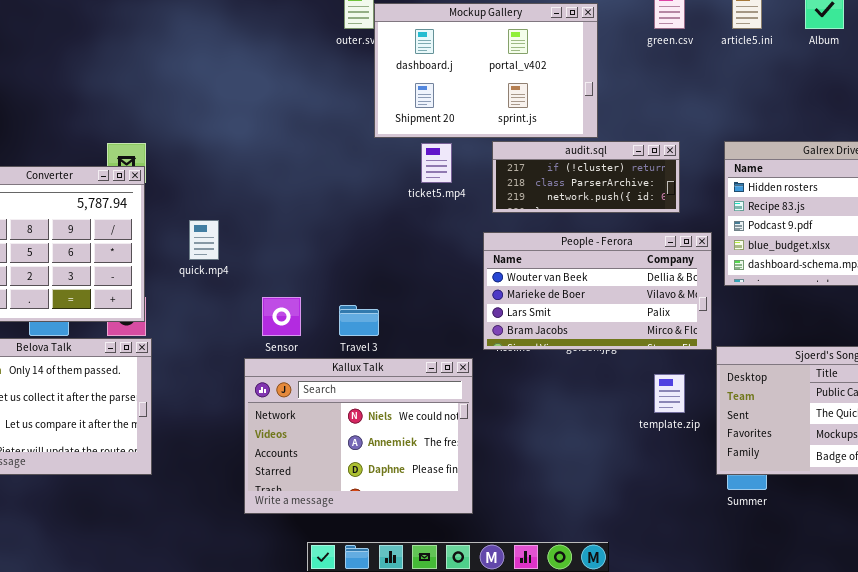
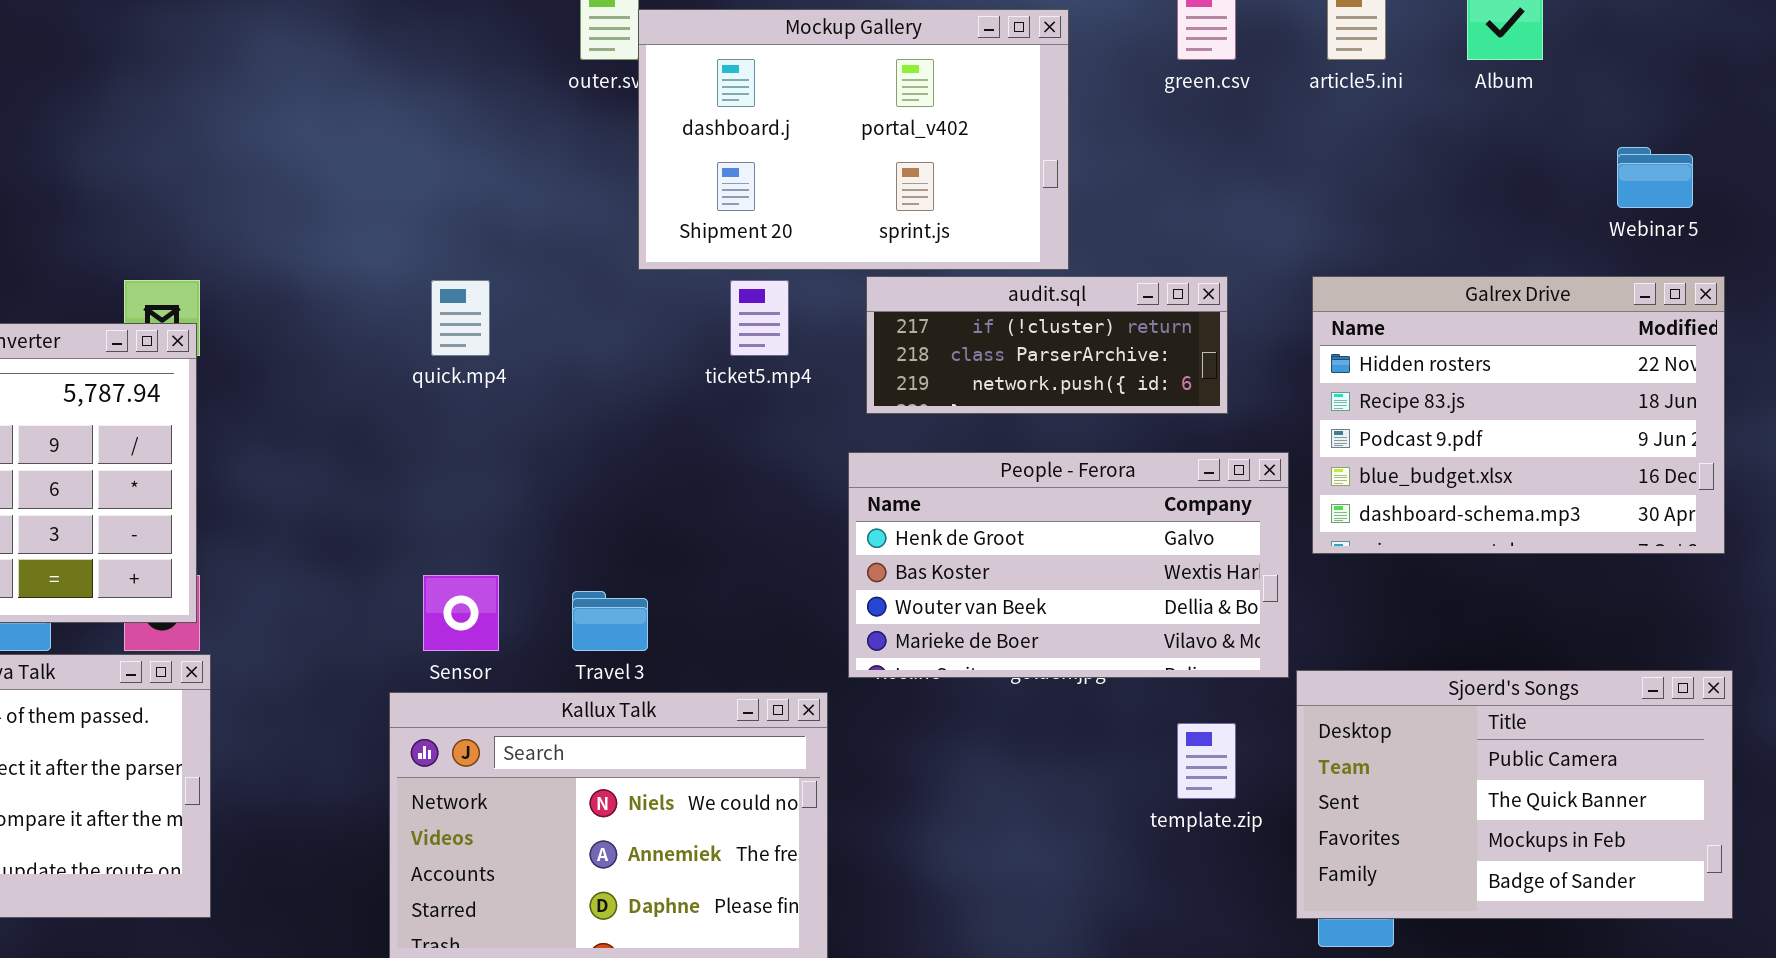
quick.mp4: [189,220,219,260] -> [431,280,490,356], moved
People - Ferora: [483,232,712,350] -> [848,452,1289,678], scrolled up 2 rows

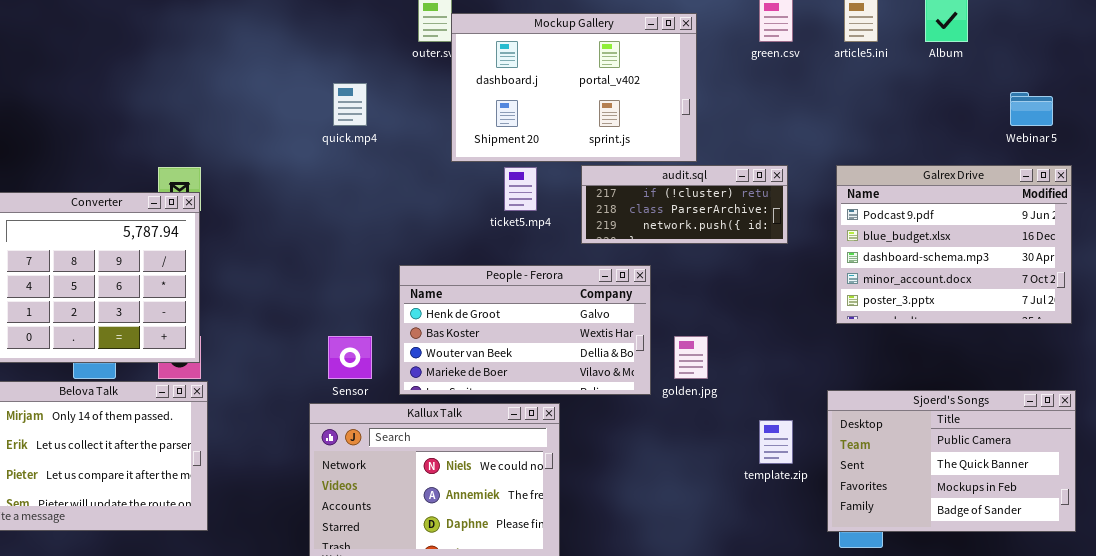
Galrex Drive: [1312,276,1725,554] -> [836,165,1072,324], scrolled down 2 rows
quick.mp4: [431,280,490,356] -> [333,83,367,126], moved
People - Ferora: [848,452,1289,678] -> [399,265,651,395], moved

